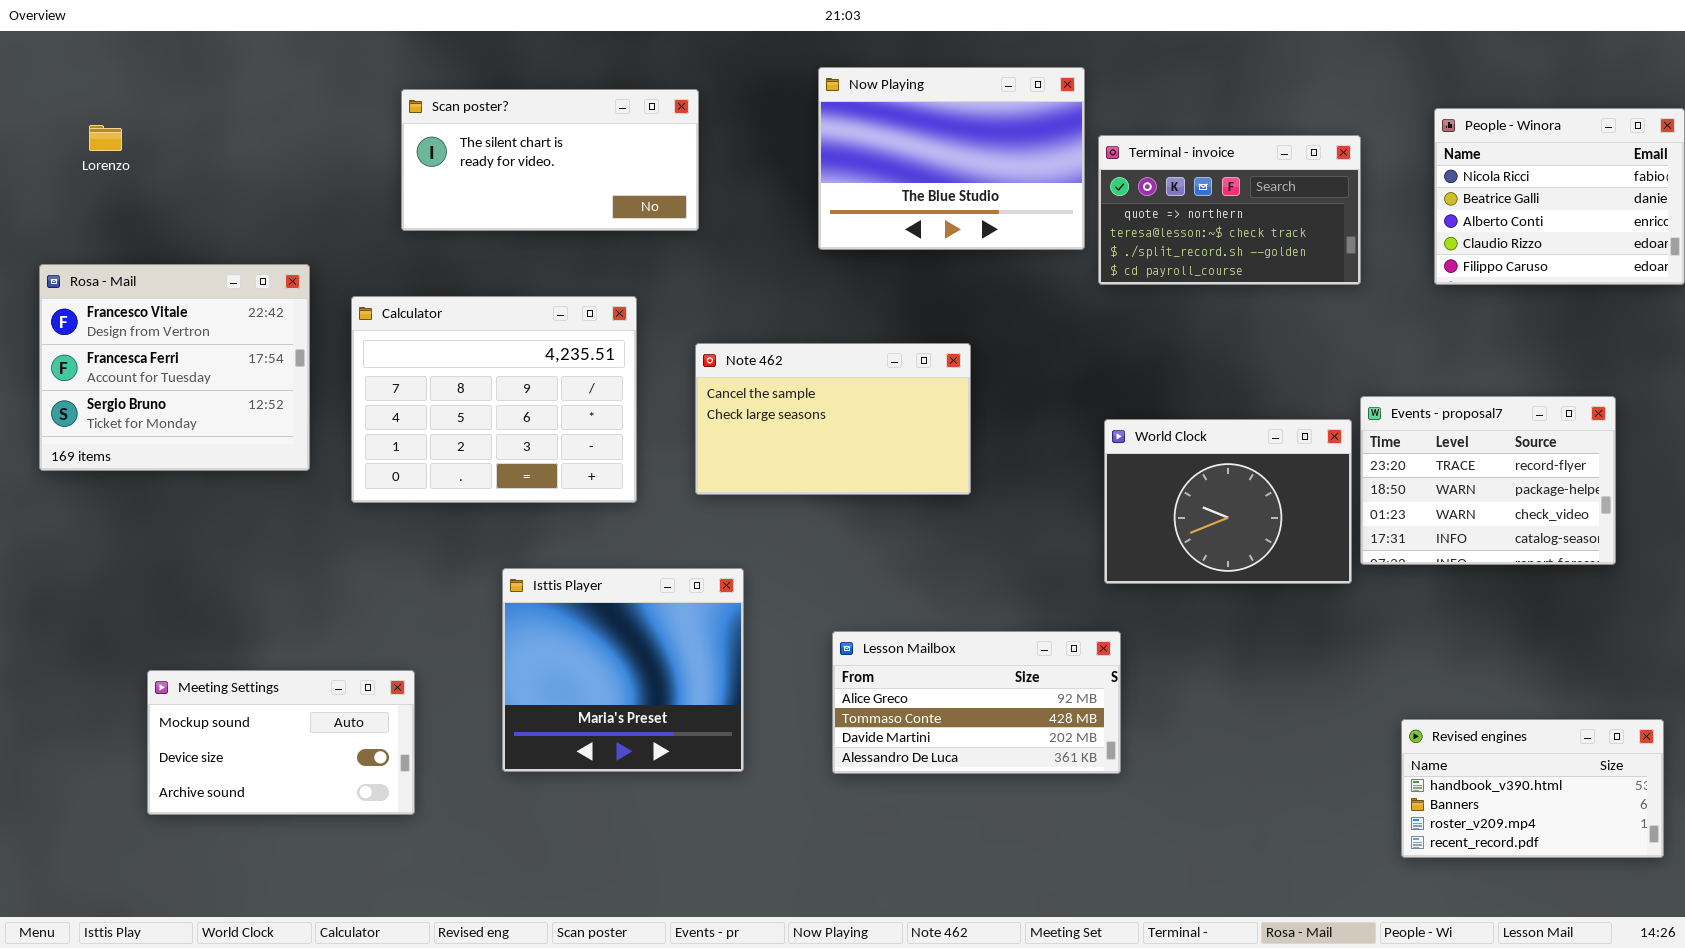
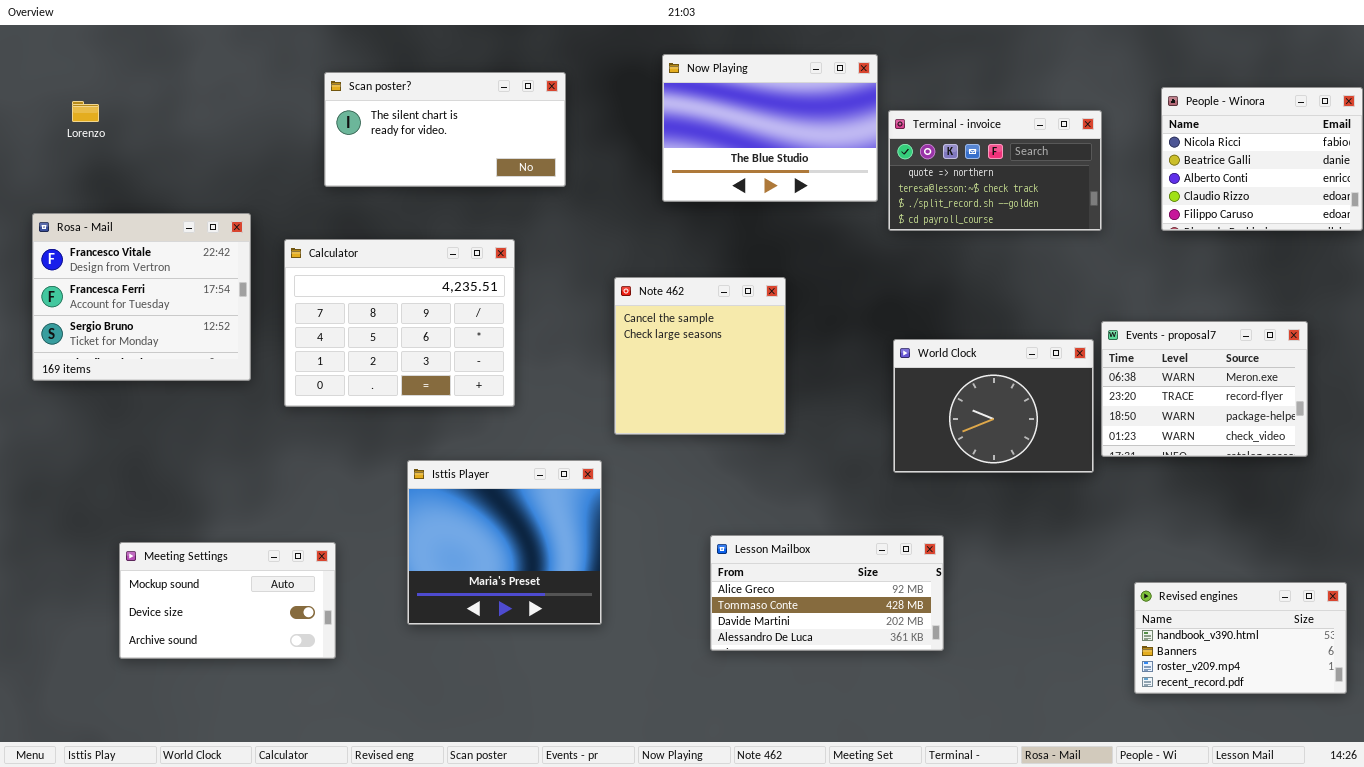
Note 462: [695,343,971,495] -> [614,277,786,435], resized
Events - proposal7: [1360,396,1616,565] -> [1101,321,1308,457], scrolled up 1 row
Lesson Mailbox: [832,631,1121,774] -> [710,535,944,651], moved

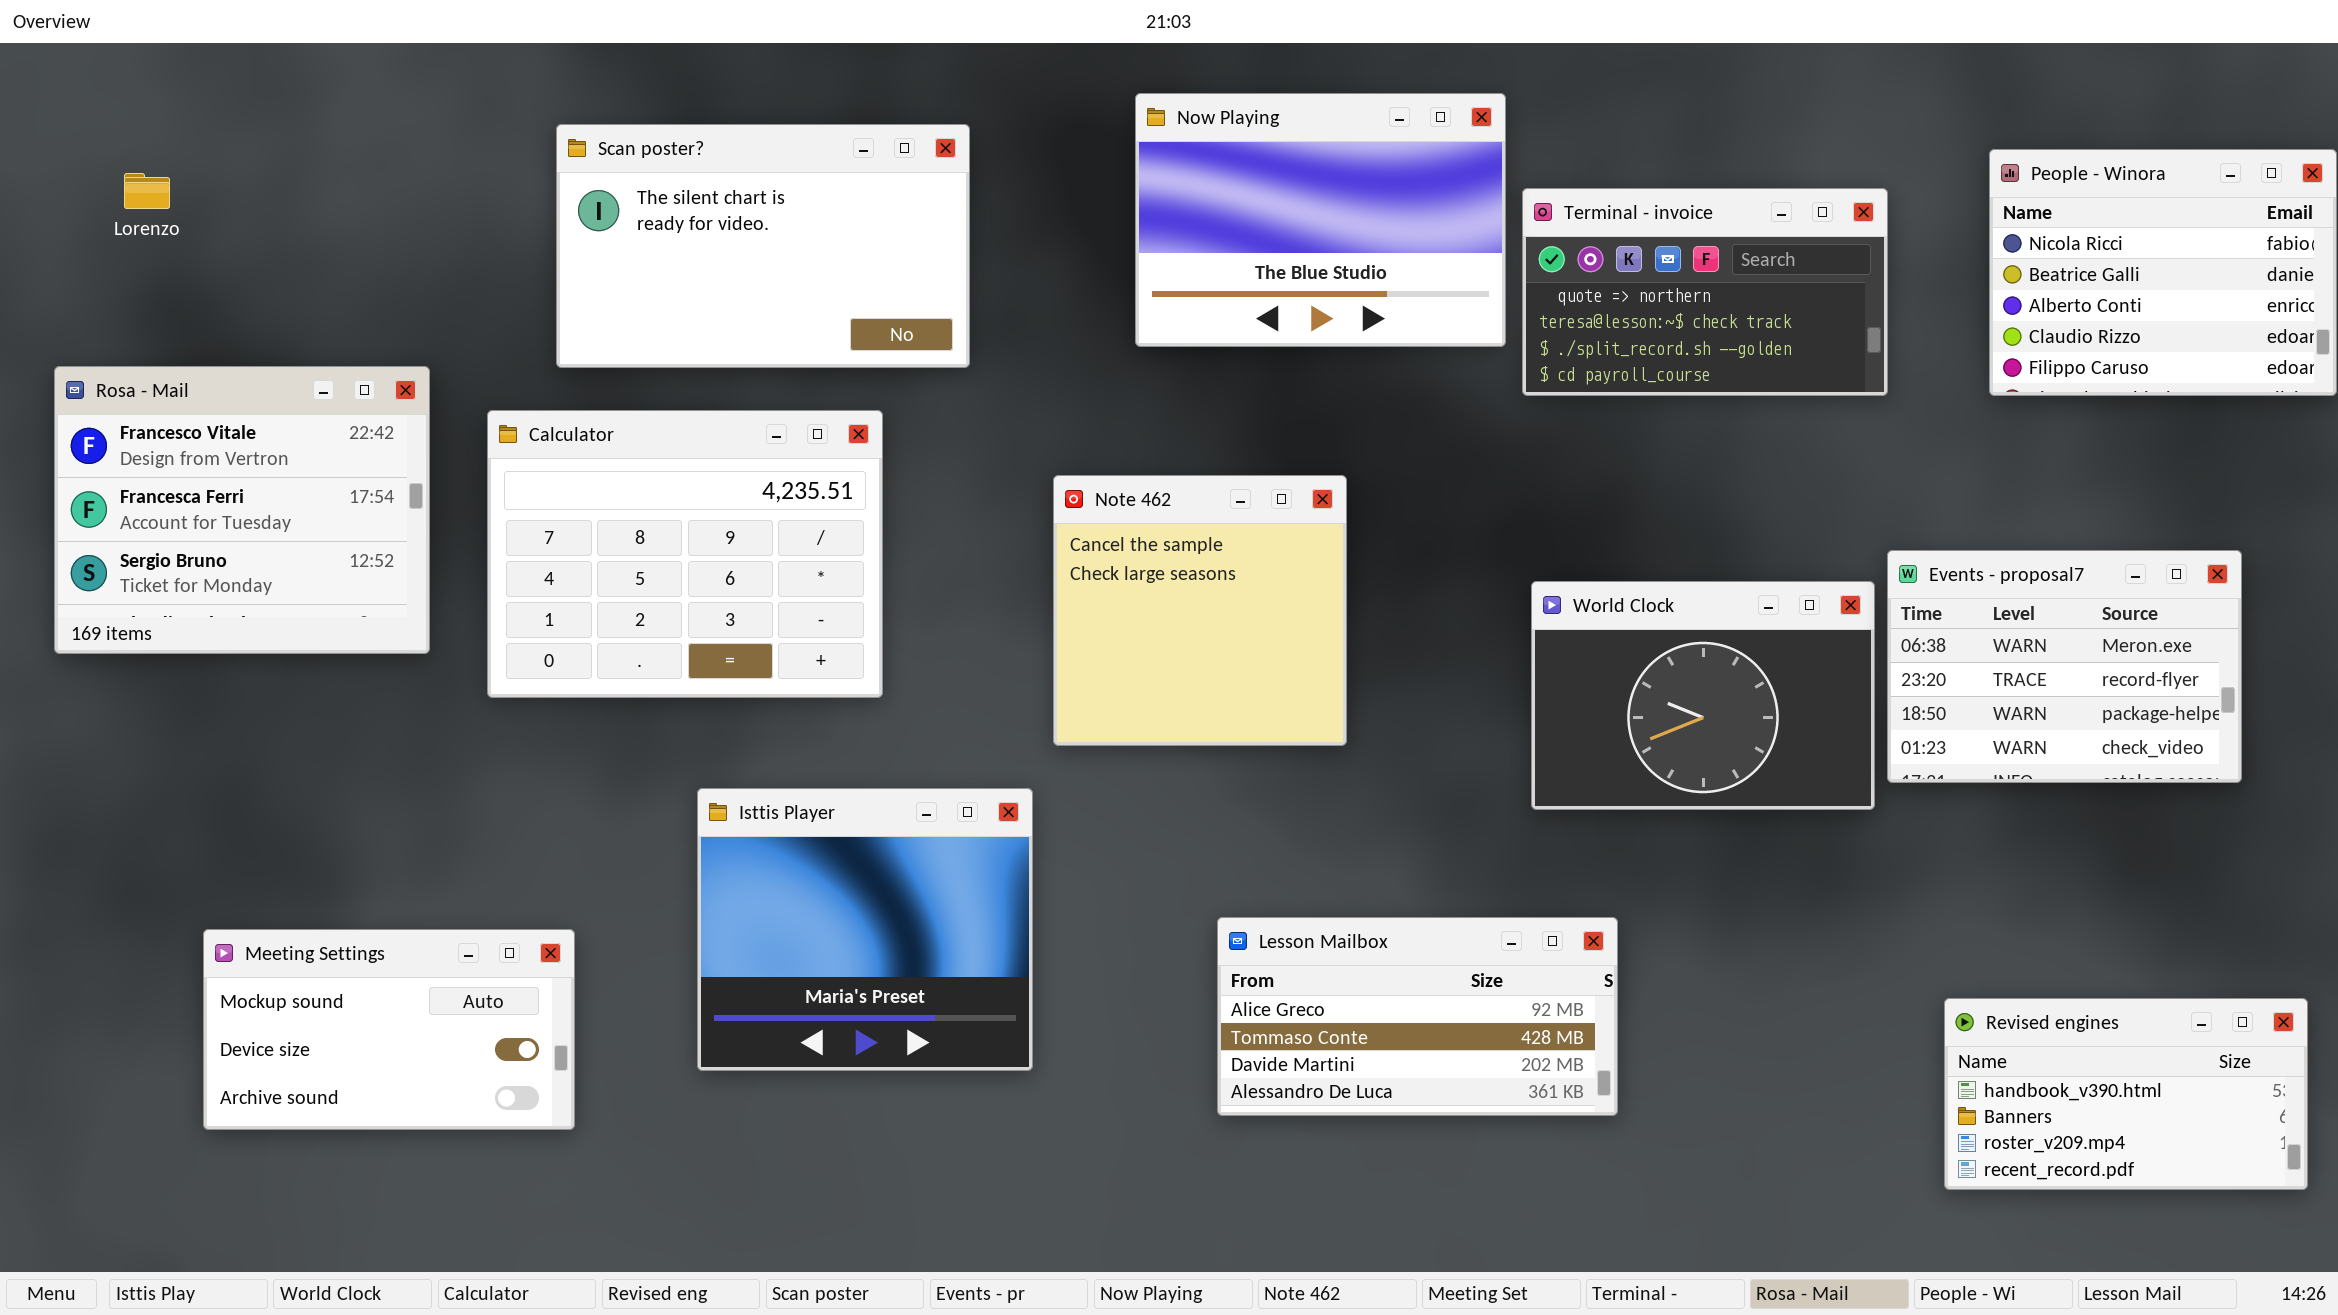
Scan poster?: [324,72,566,187] -> [556,124,970,368], resized

